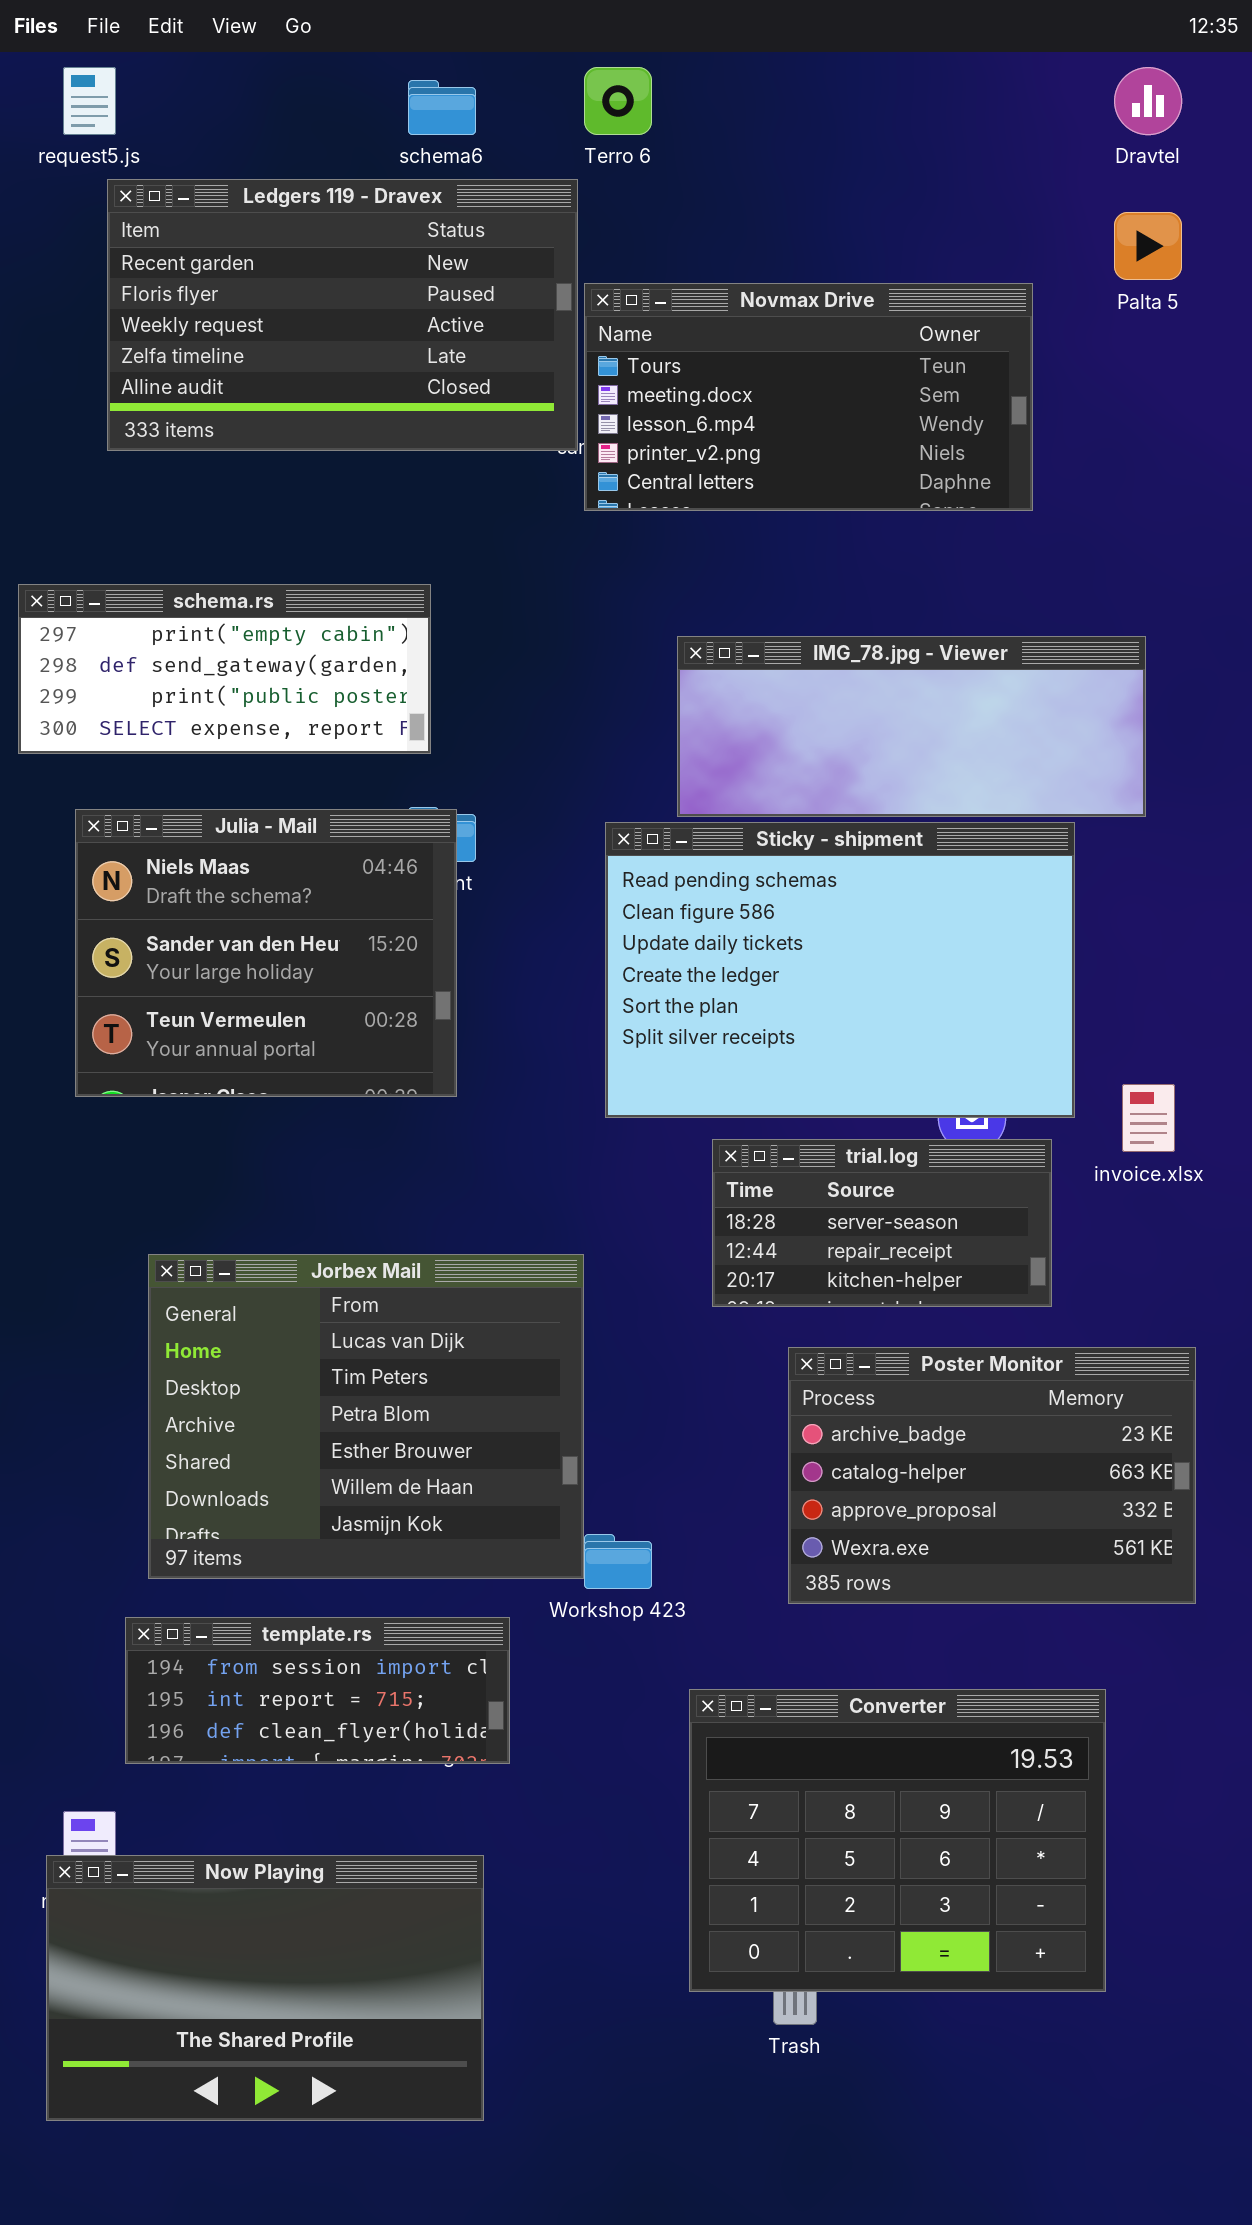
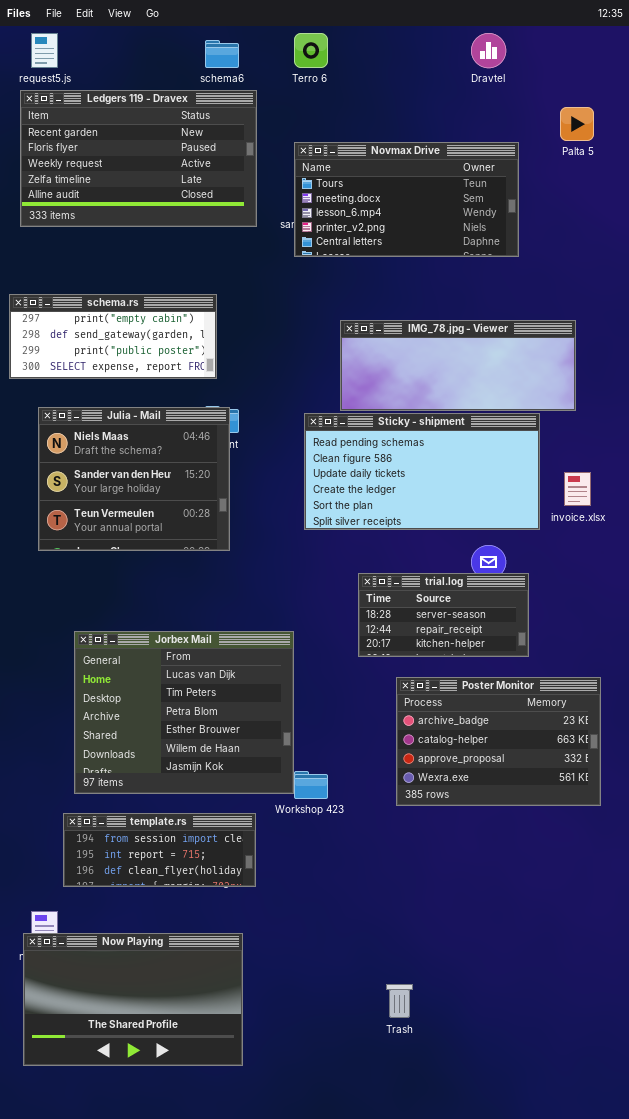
Dravtel: [1114,67,1182,135] -> [471,33,506,68], moved
Ledgers 119 - Dravex: [107,179,578,451] -> [20,90,257,227], moved
Sticky - shipment: [605,822,1075,1118] -> [304,413,540,530], resized
invoice.xlsx: [1122,1084,1175,1152] -> [564,472,591,506], moved
Converter: [689,1689,1106,1992] -> none, closed

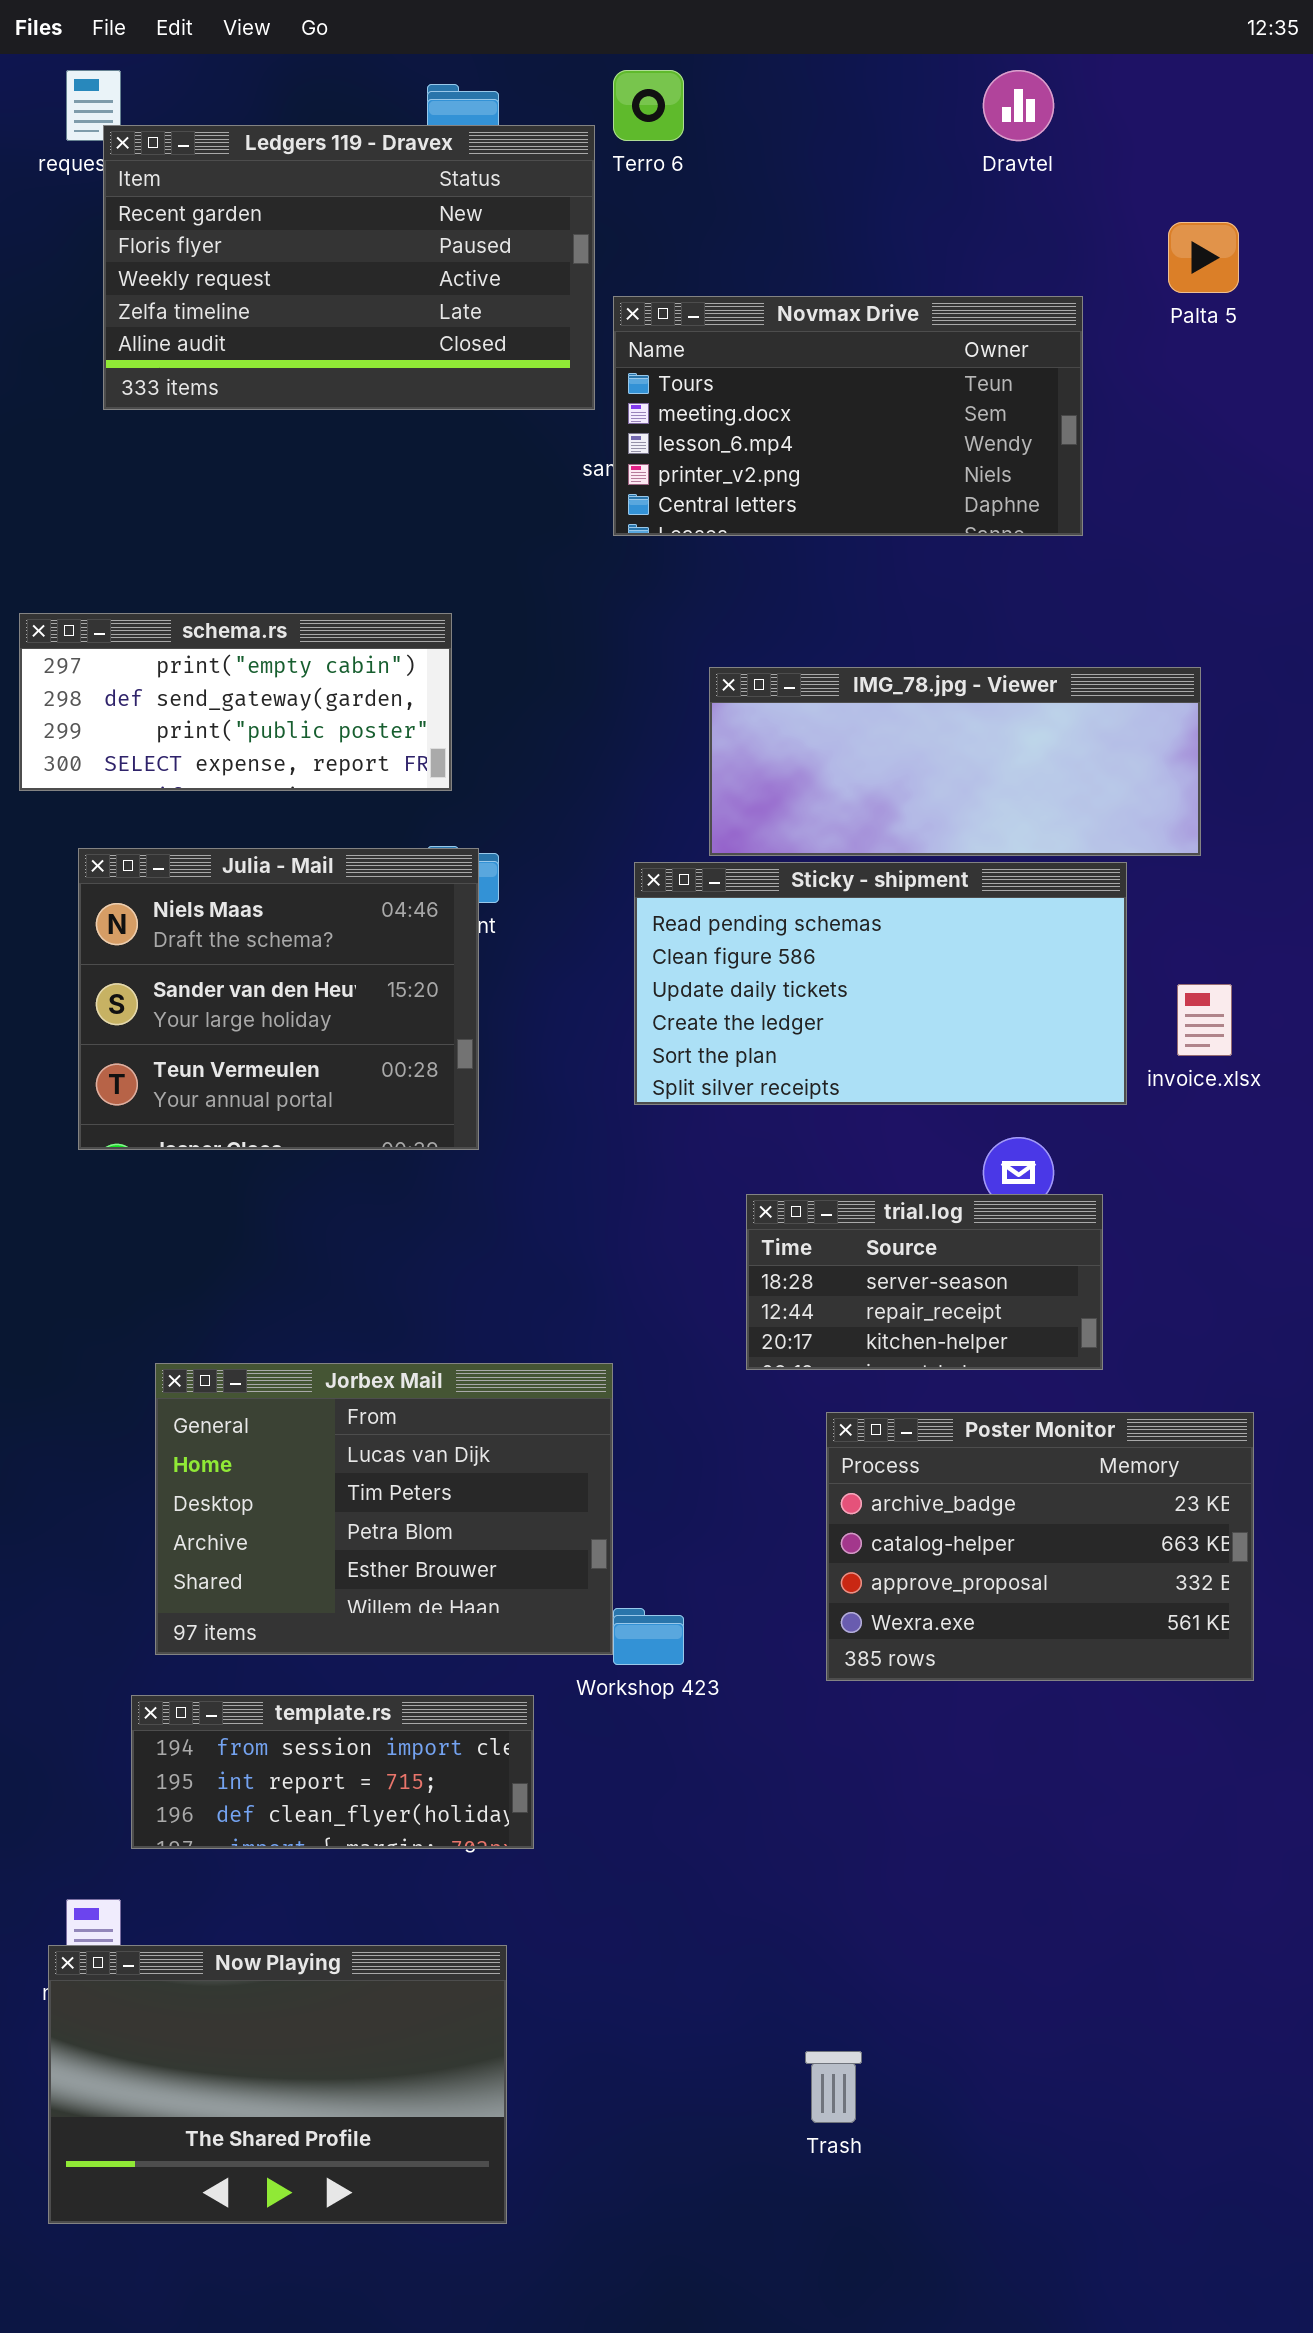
Ledgers 119 - Dravex: [20,90,257,227] -> [103,125,595,410], moved
Jorbex Mail: [74,631,294,794] -> [155,1363,613,1655], resized

